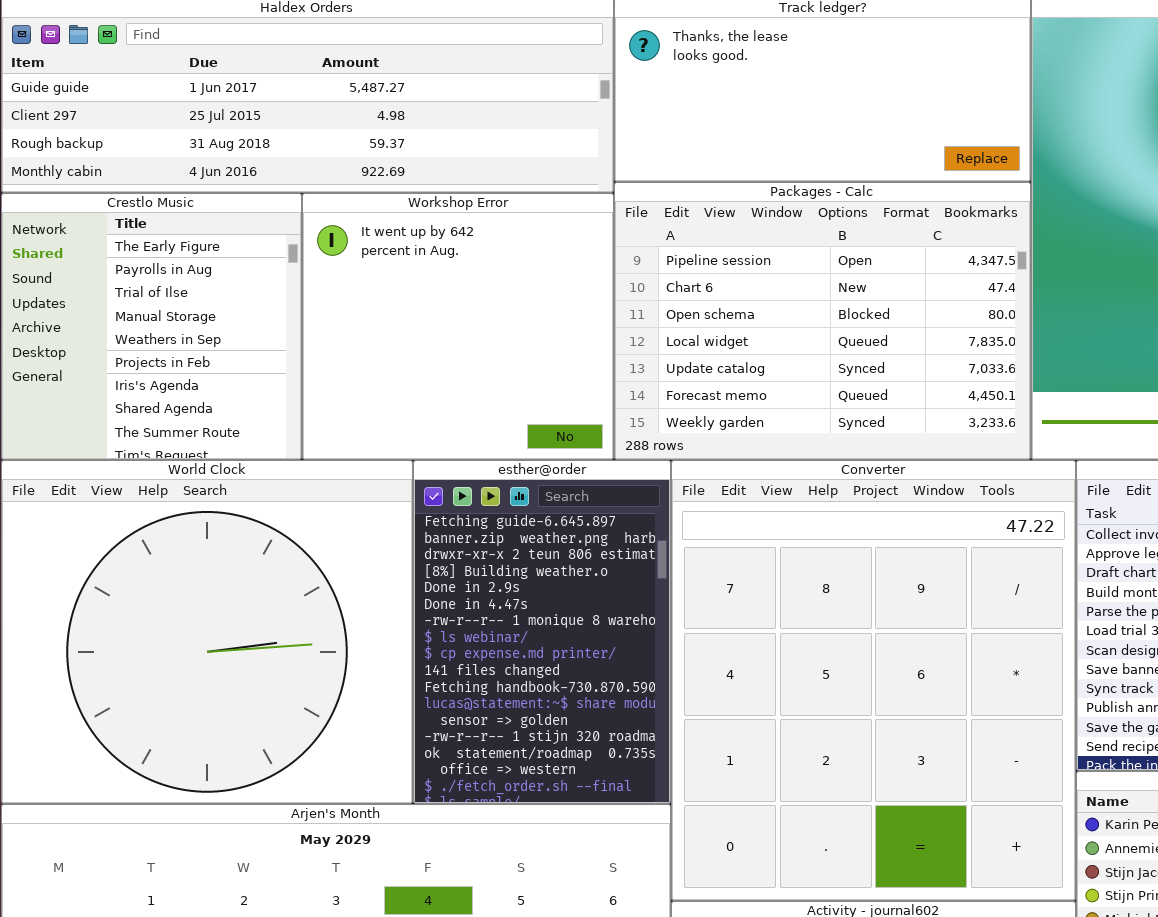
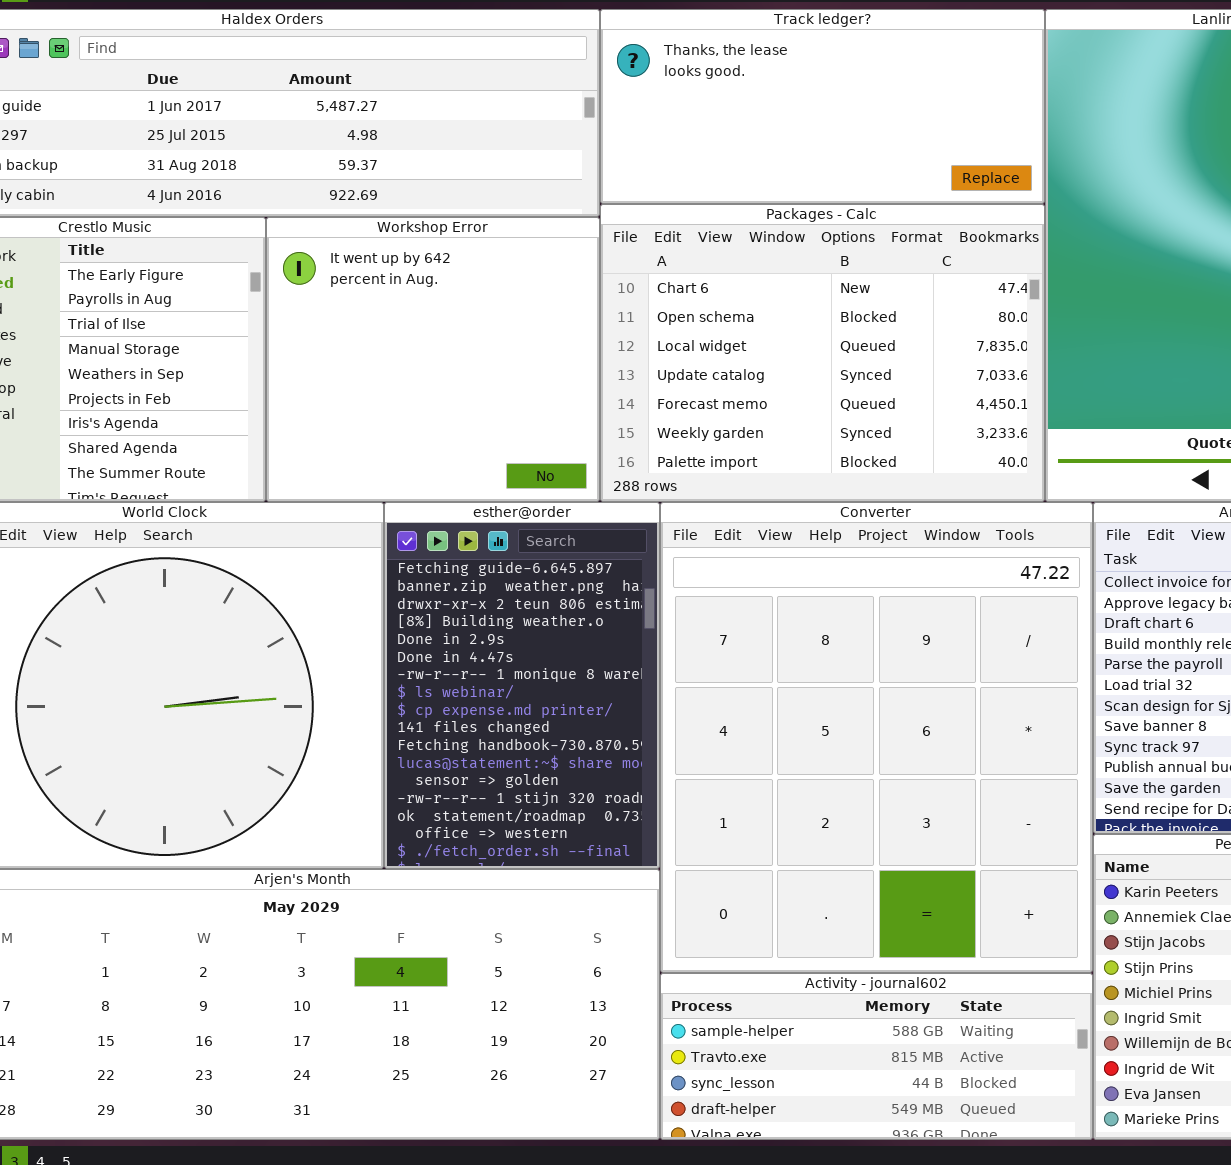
Packages - Calc: [614,182,1031,460] -> [600,204,1045,502], scrolled down 1 row

